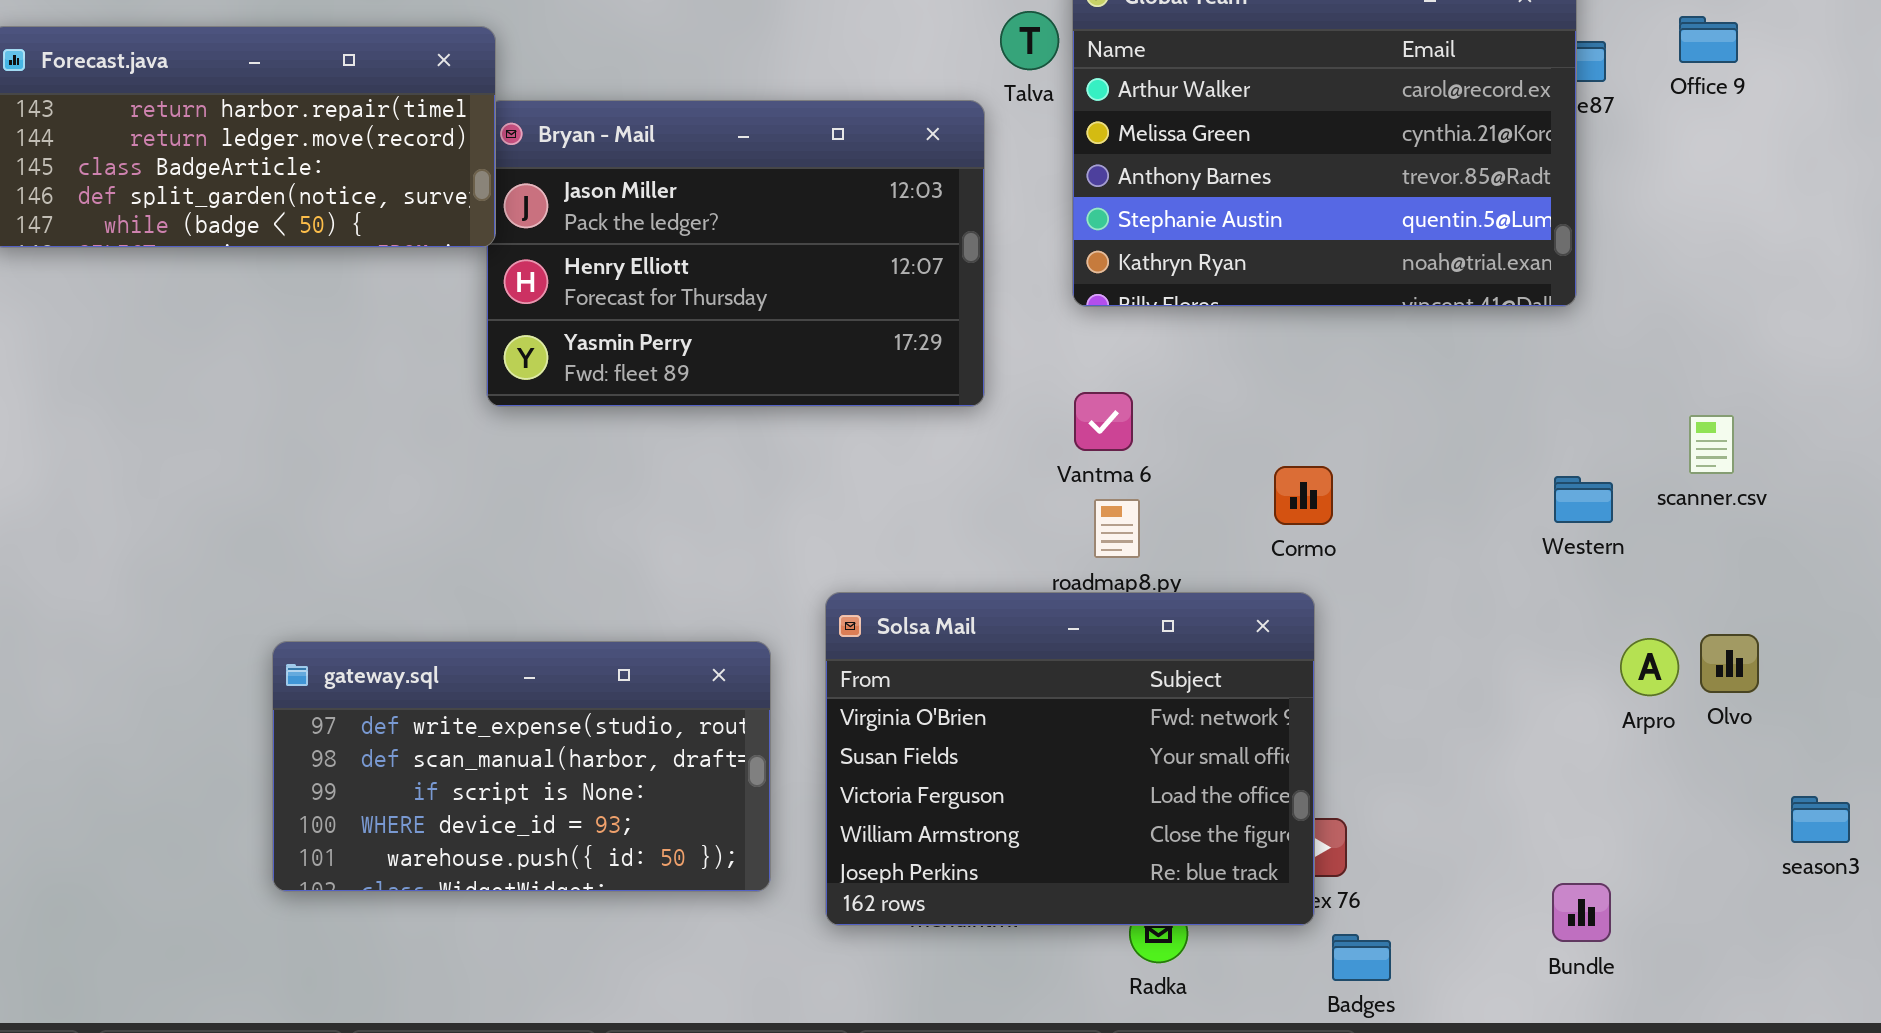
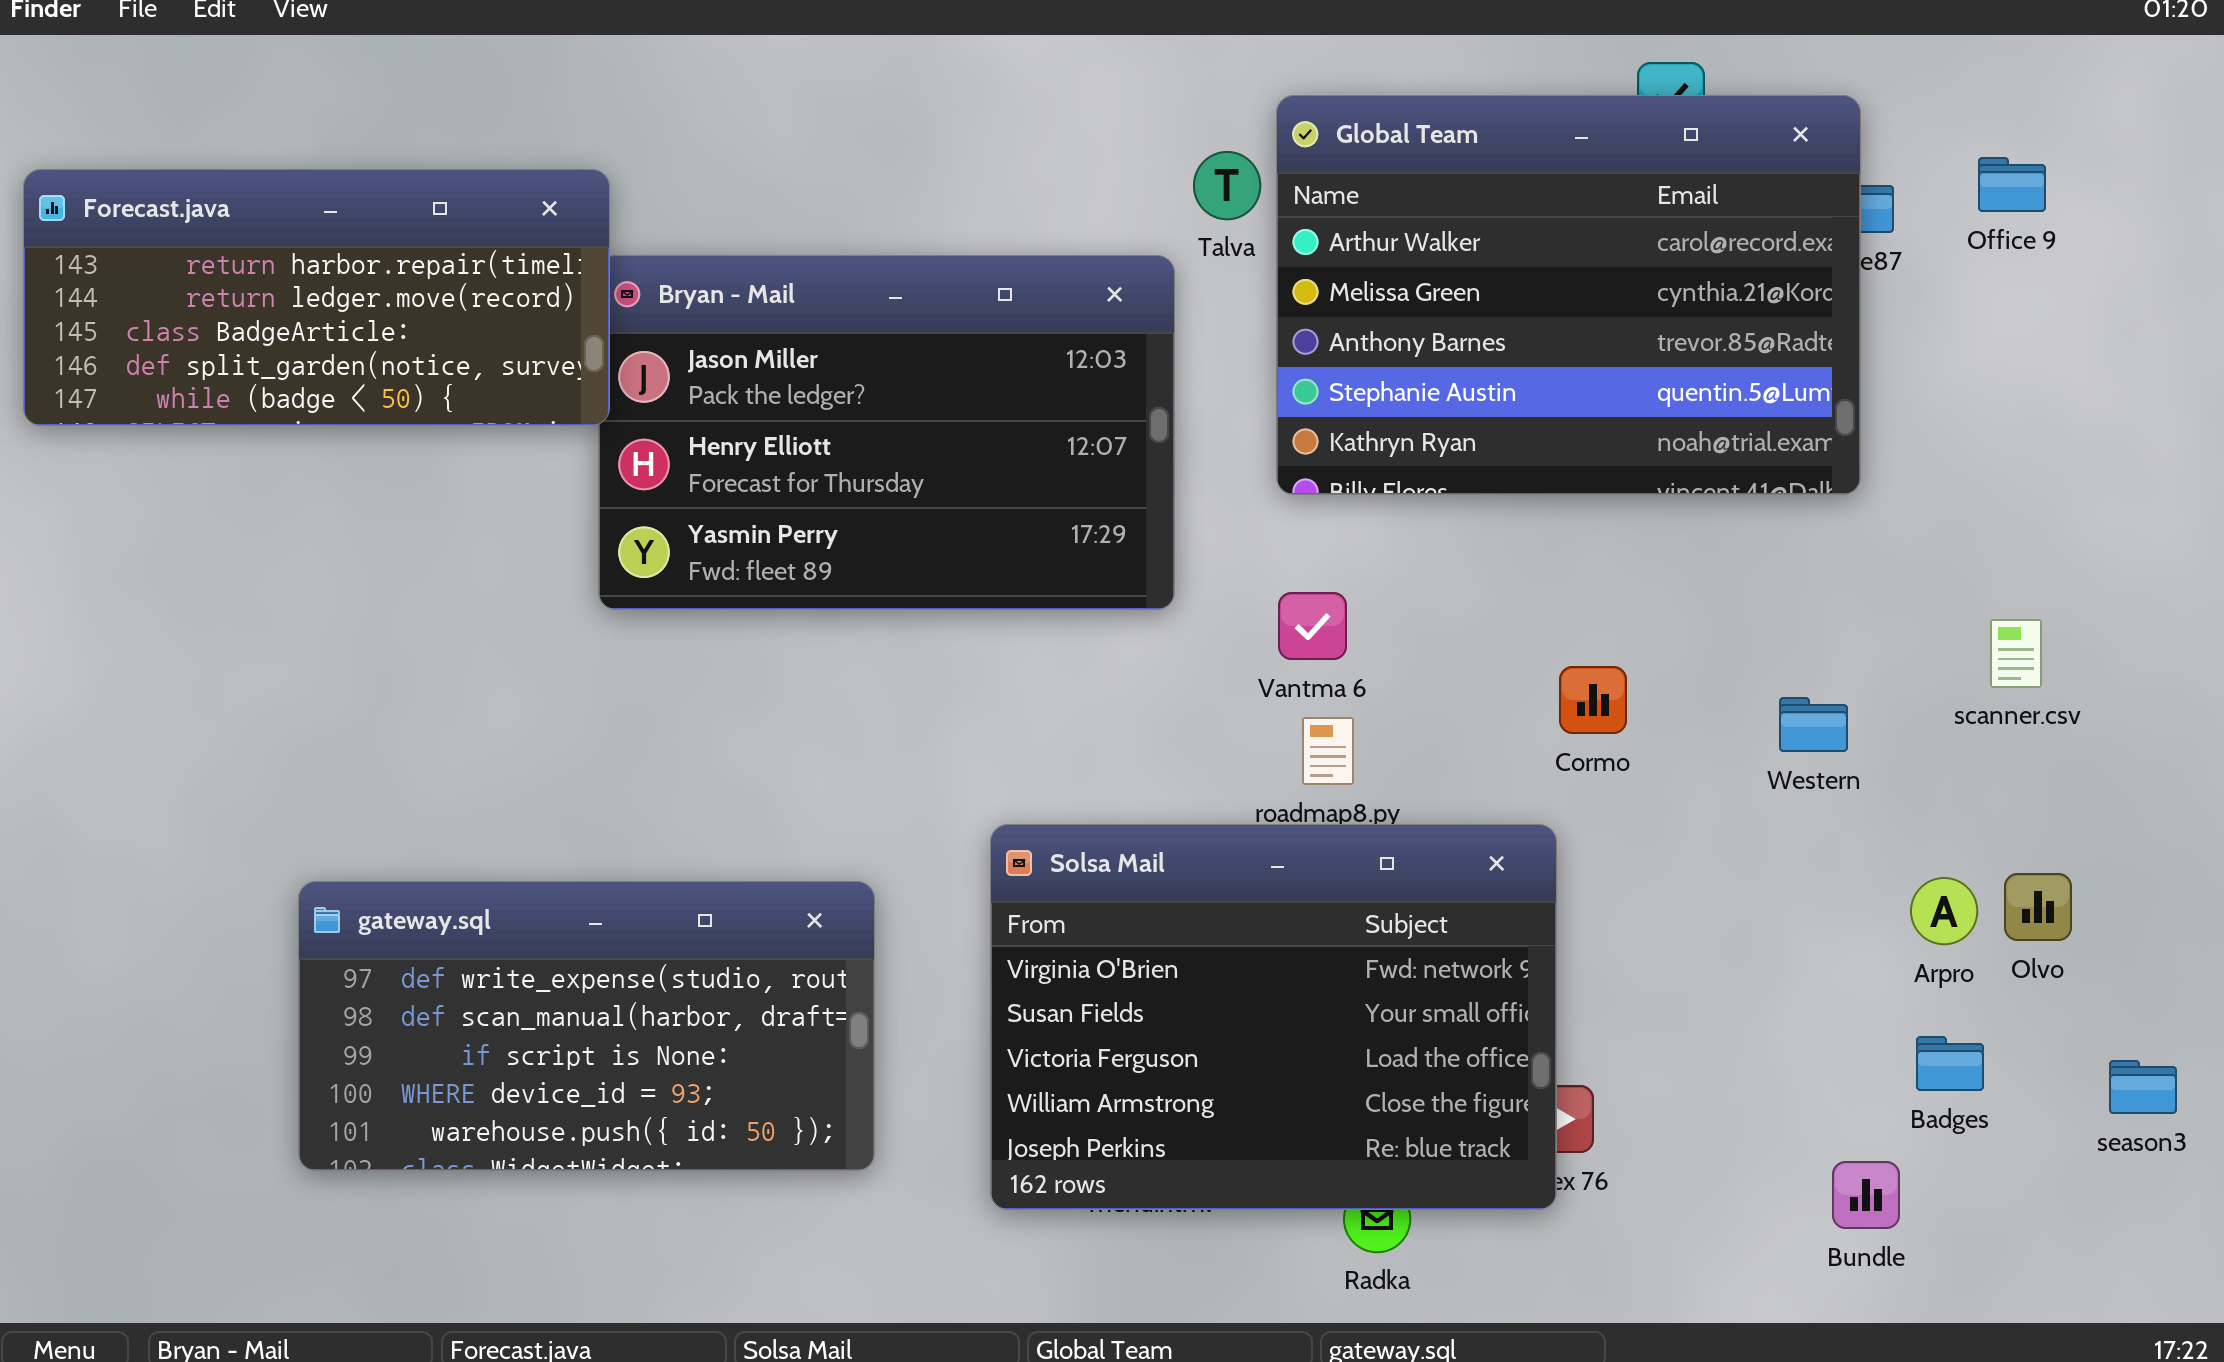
Cormo: [1274,466,1333,525] -> [1559,666,1627,734], moved
Western: [1554,476,1613,523] -> [1779,697,1848,752], moved
gateway.sql: [272,641,771,892] -> [298,881,875,1171], moved
Badges: [1332,934,1391,981] -> [1916,1036,1984,1091], moved

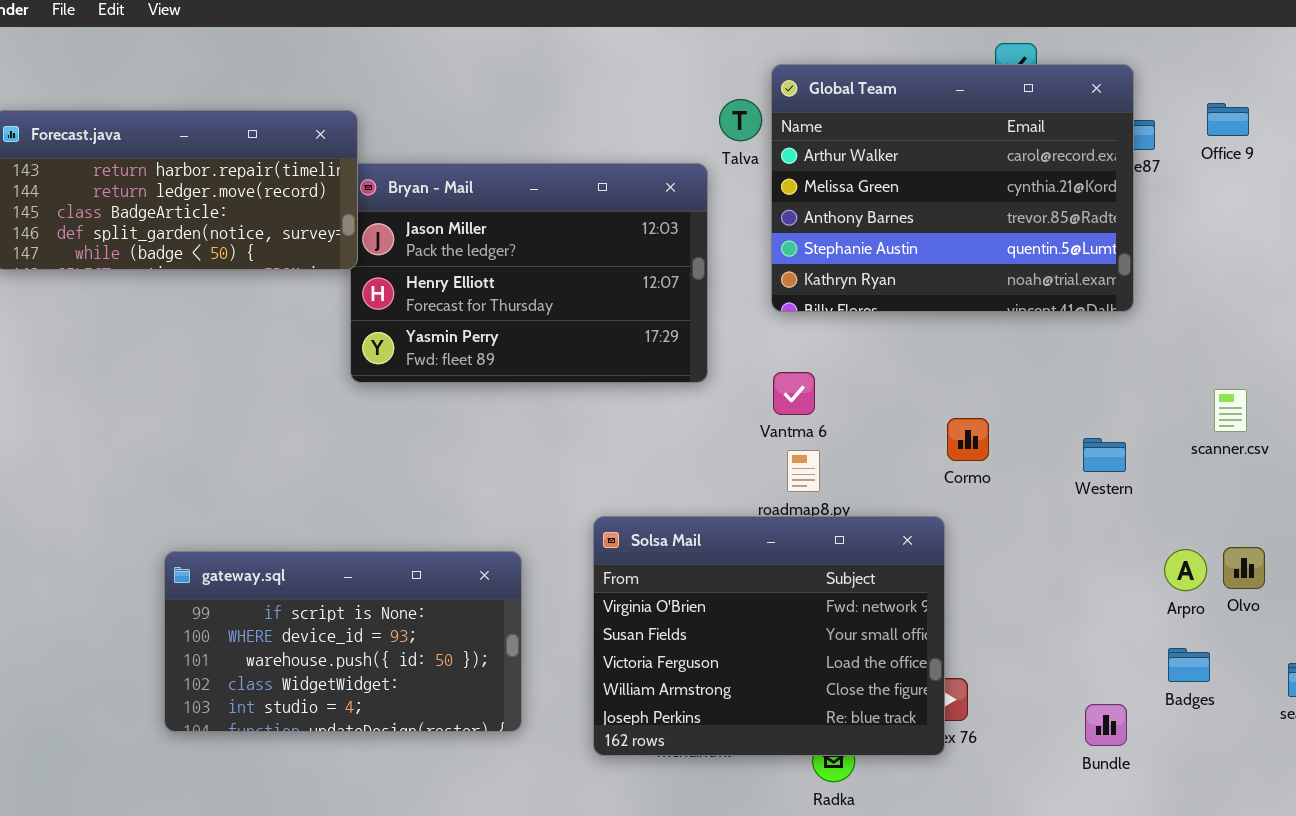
gateway.sql: [298,881,875,1171] -> [164,551,522,732], scrolled down 2 rows
Bundle: [1832,1161,1900,1229] -> [1085,704,1127,746], moved

